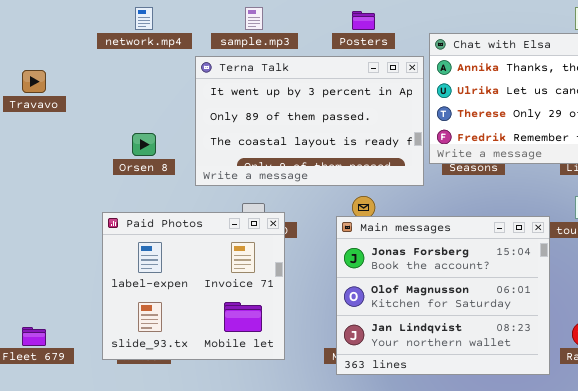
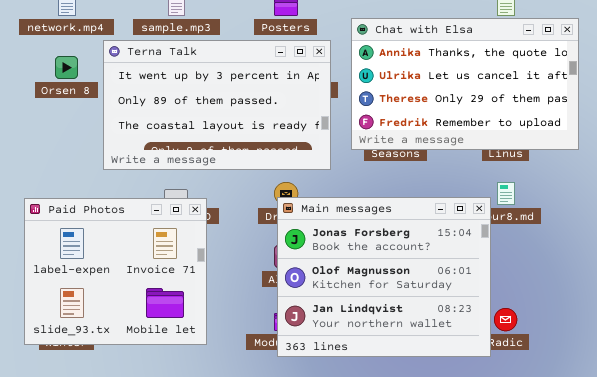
Terna Talk: [195,56,424,186] -> [103,40,331,170], moved
Orsen 8: [132,133,156,156] -> [55,56,78,79], moved
Main messages: [336,216,550,375] -> [277,197,491,357], moved

